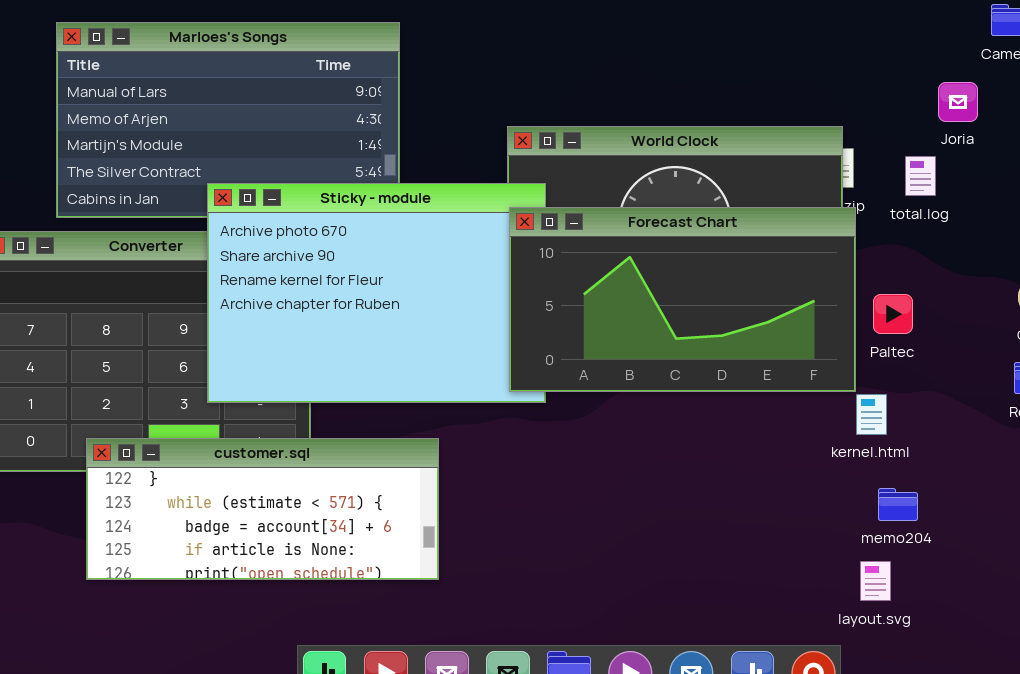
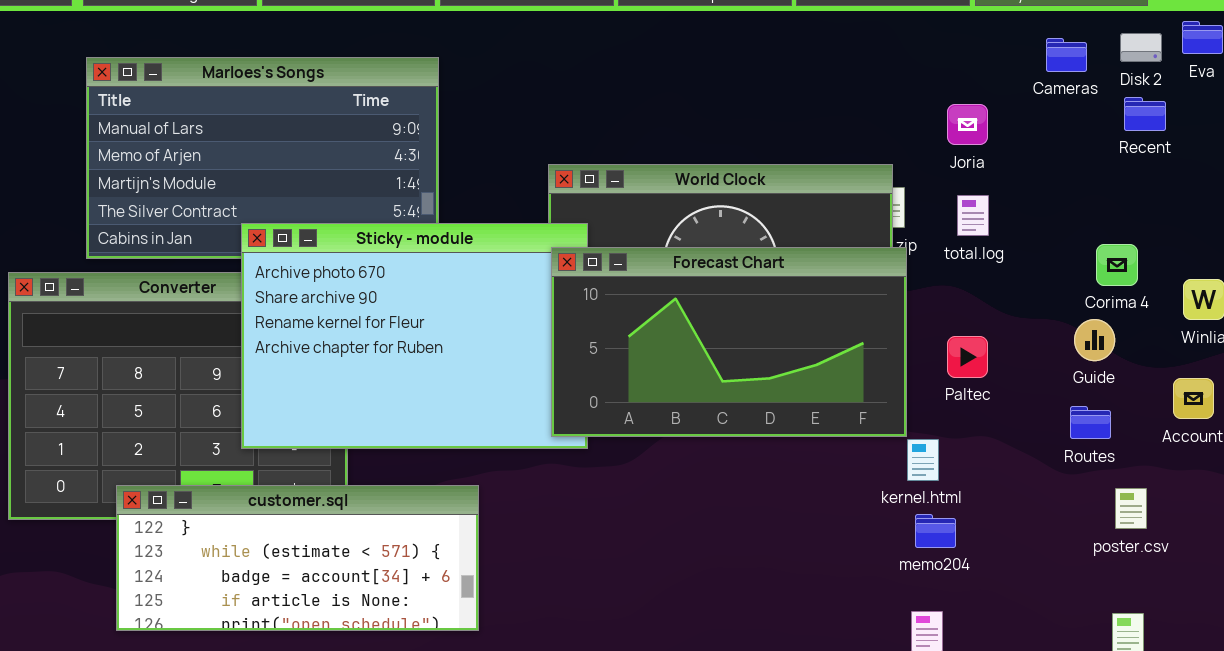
Joria: [938,82,978,122] -> [947,104,988,145], moved
Paltec: [873,294,913,334] -> [947,336,988,378], moved
memo204: [878,488,918,521] -> [915,514,956,548], moved

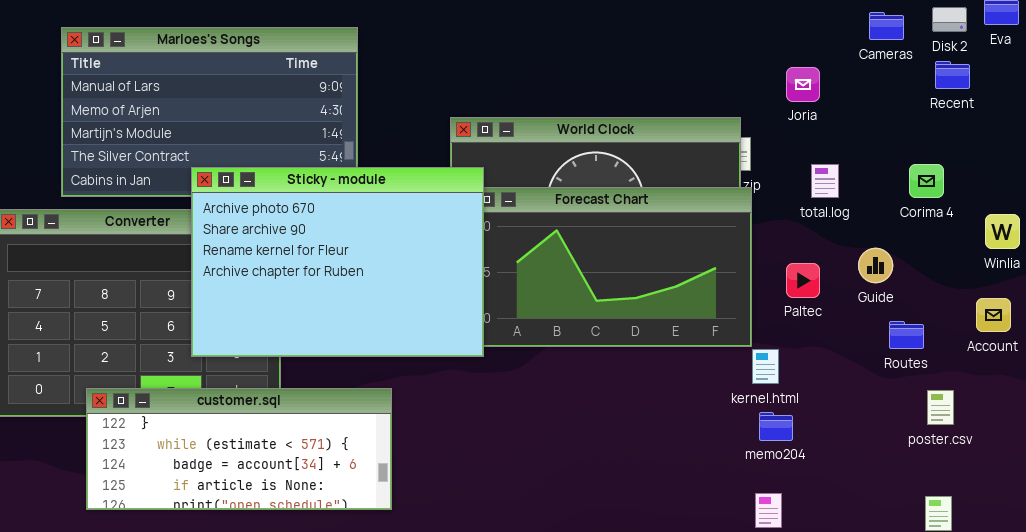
total.log: [957,195,989,236] -> [811,164,839,198], moved
Sticky - module: [241,223,588,449] -> [191,167,484,357], raised
Corima 4: [1096,244,1138,286] -> [909,164,944,198], moved
Guide: [1074,319,1115,361] -> [858,248,893,283], moved

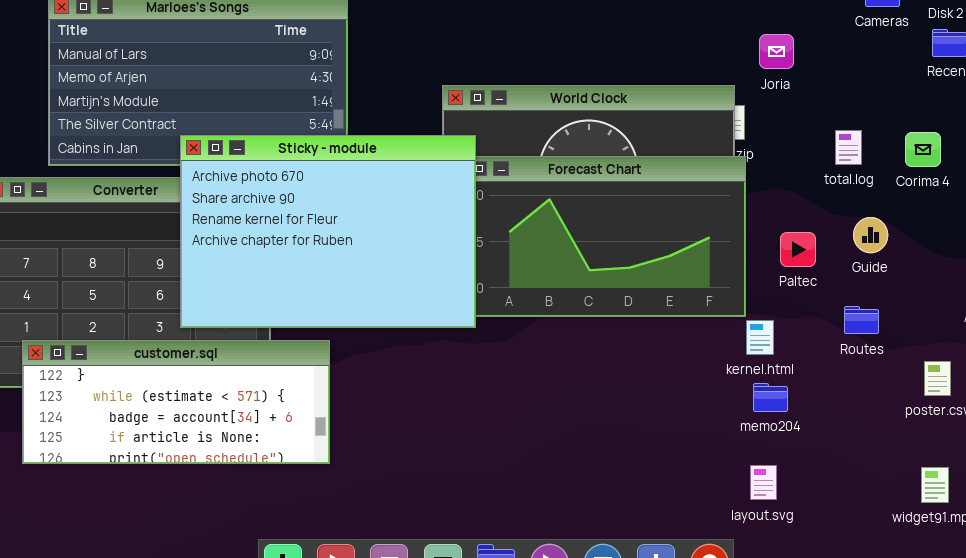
Joria: [786,67,820,102] -> [759,34,794,69], moved
total.log: [811,164,839,198] -> [835,130,862,165], moved
Routes: [889,321,924,349] -> [844,306,879,334], moved
customer.sql: [86,388,392,510] -> [22,340,330,464], moved

